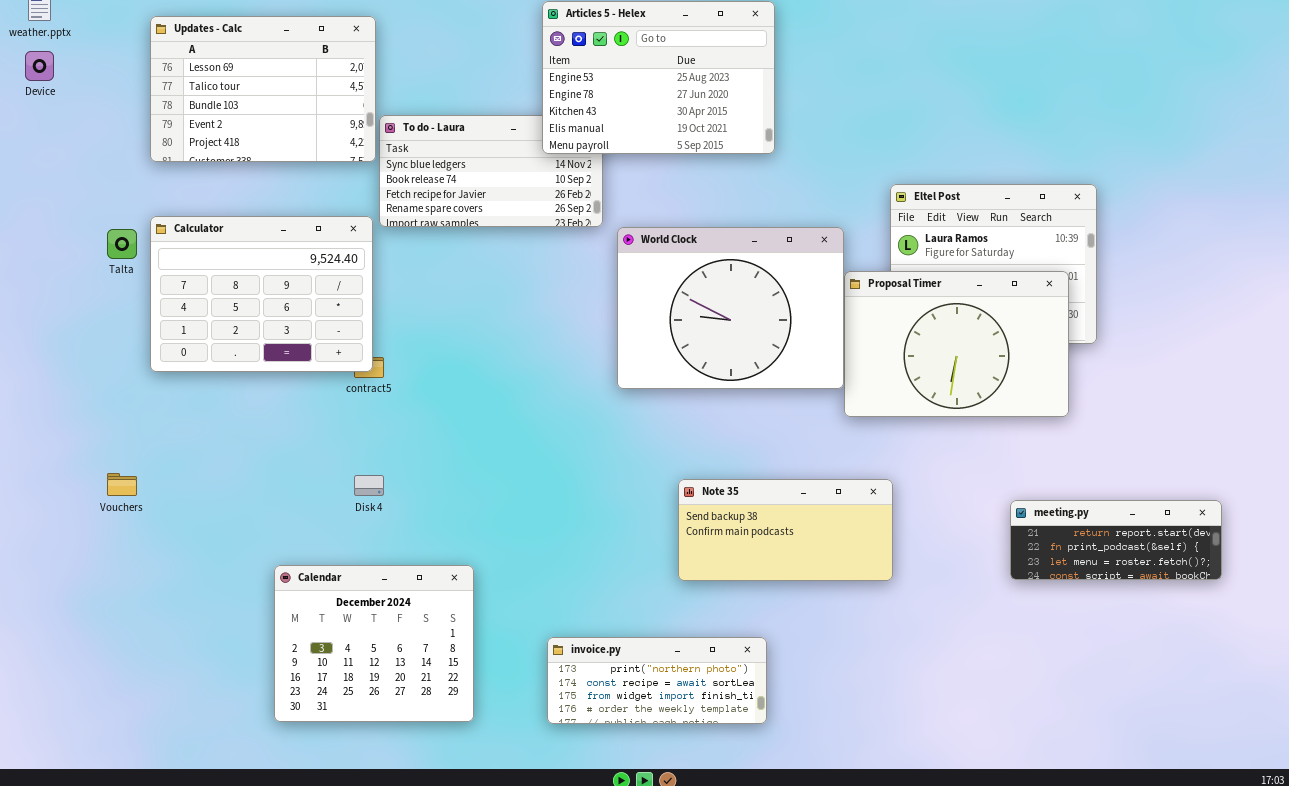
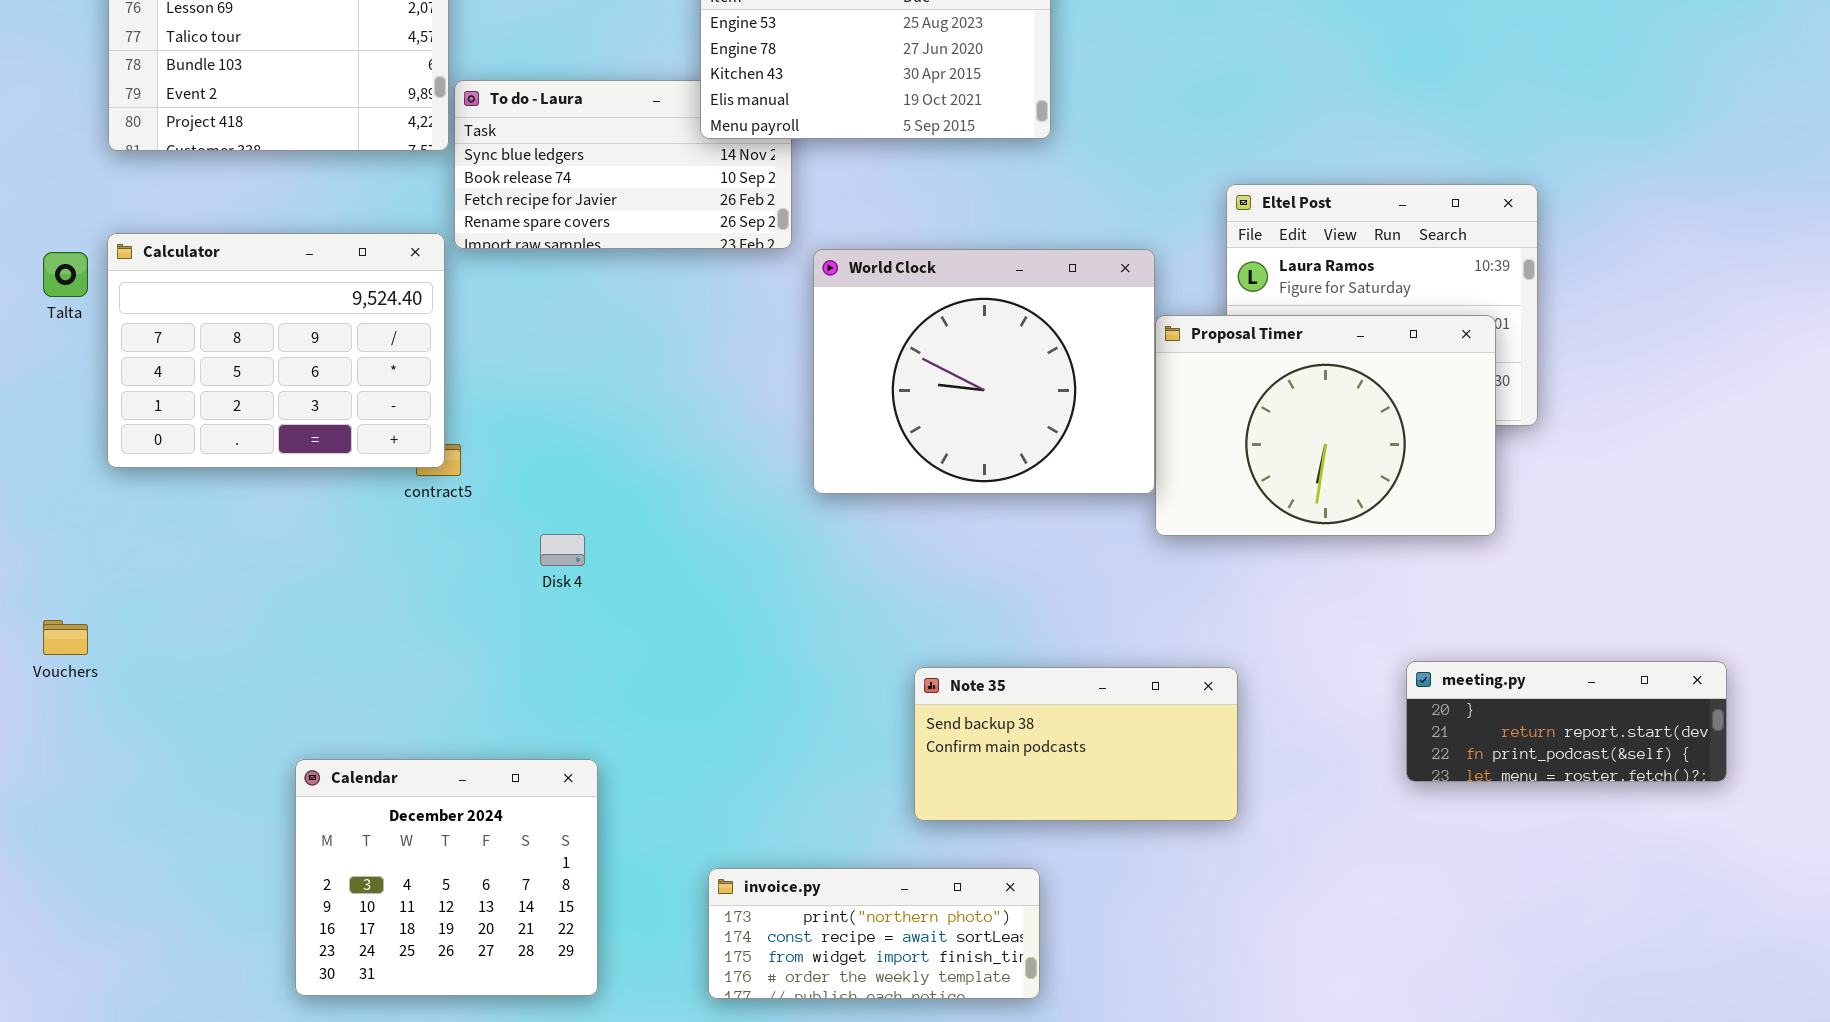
Disk 4: [354,475,384,496] -> [540,534,585,566], moved
Note 35: [678,479,893,581] -> [914,667,1238,821], moved
meeting.py: [1010,500,1222,580] -> [1406,661,1727,782], scrolled up 1 row

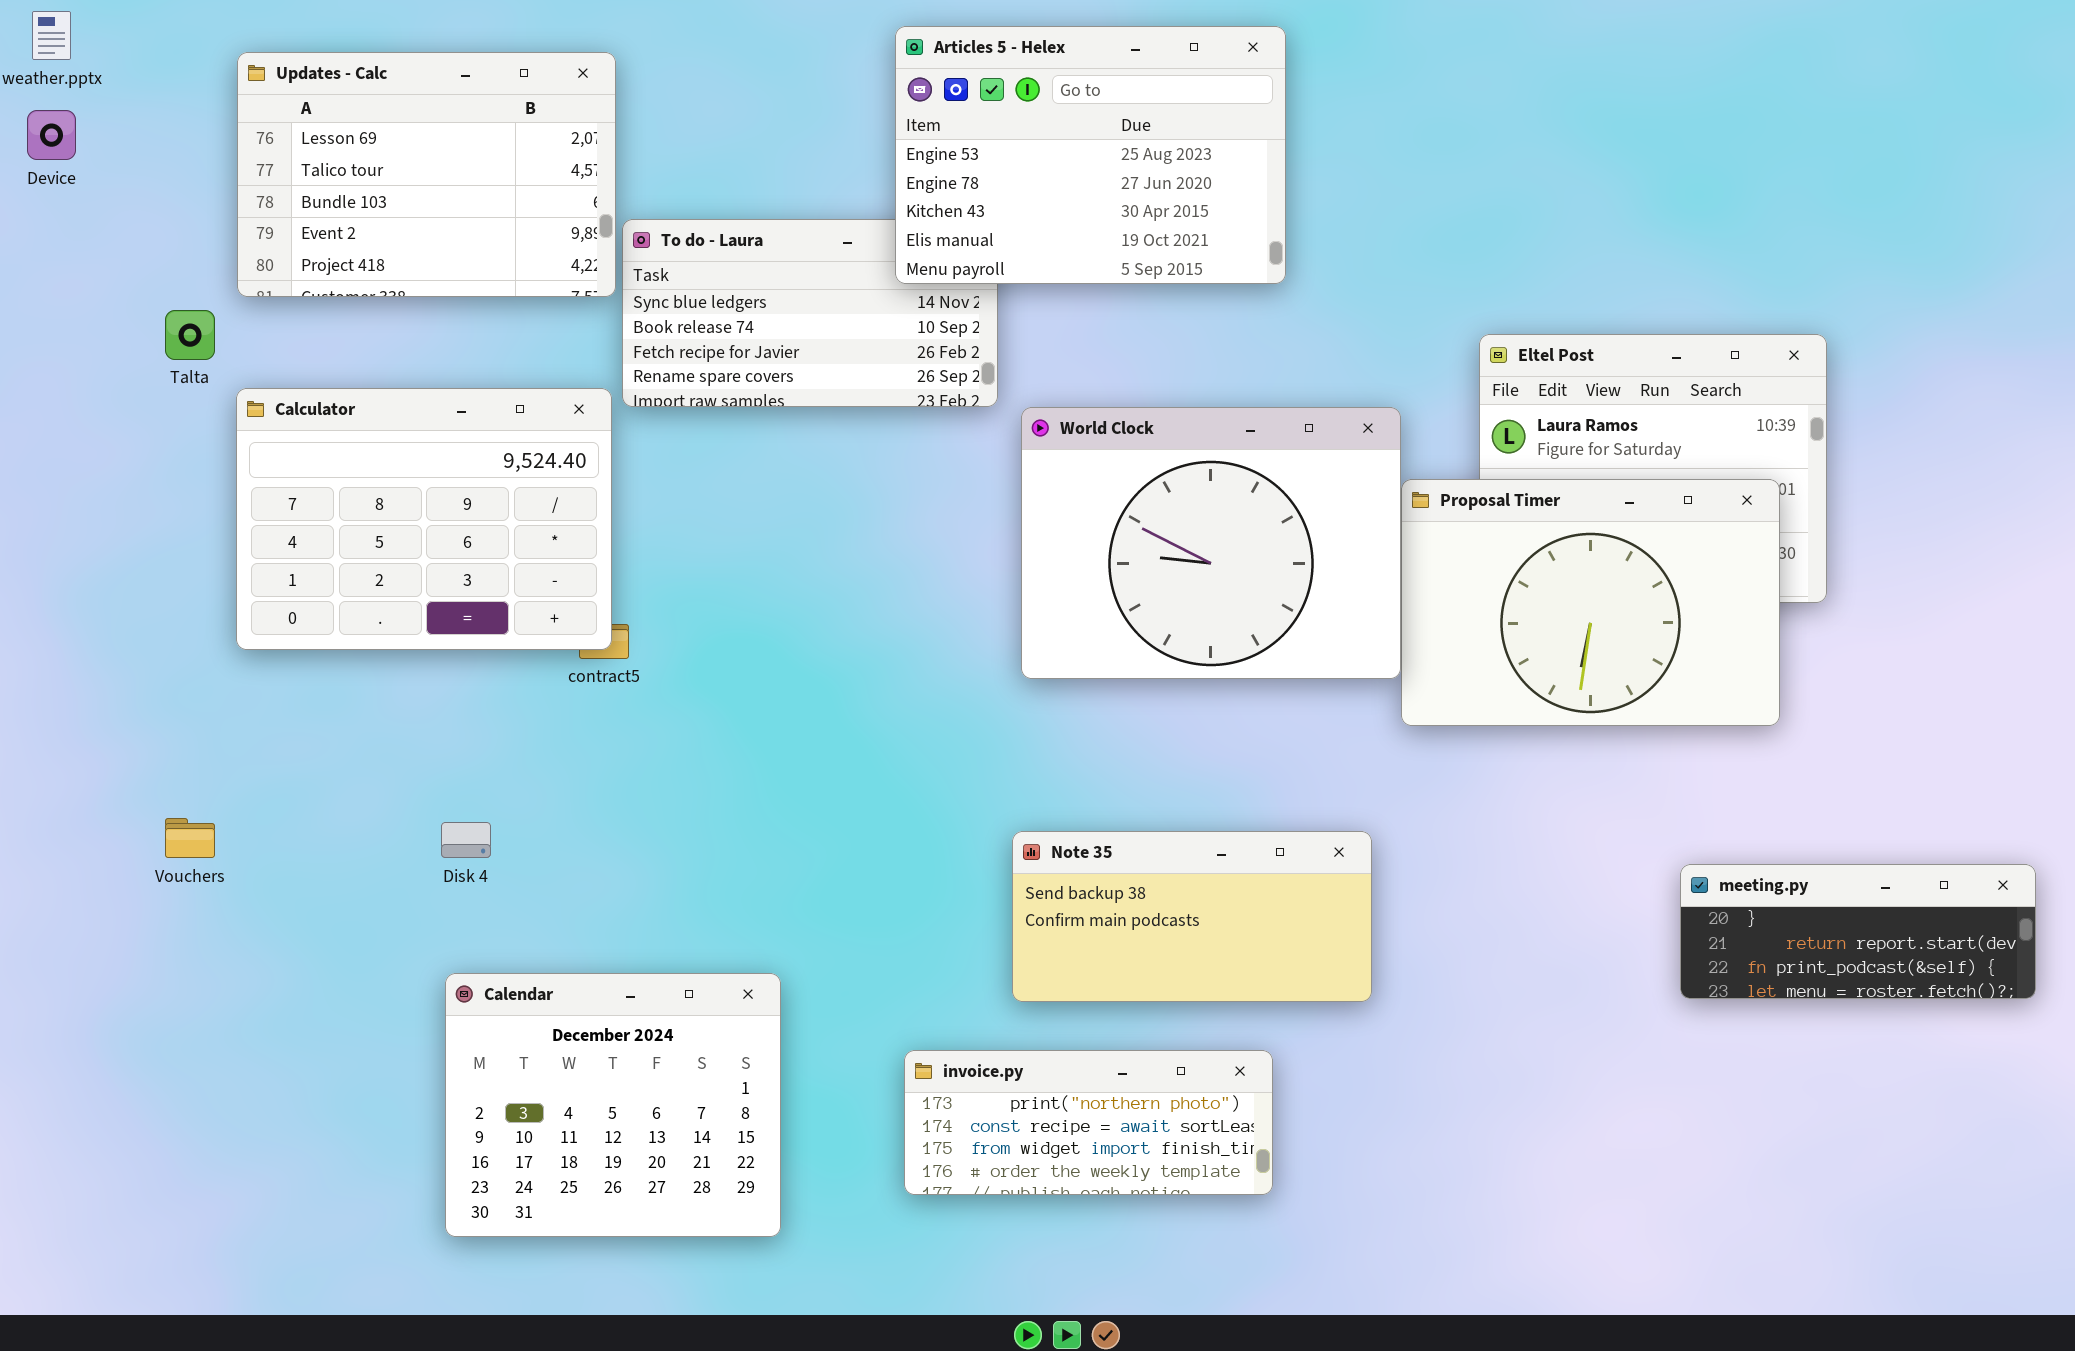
Talta: [43,252,88,297] -> [165,310,215,360], moved
Disk 4: [540,534,585,566] -> [441,822,491,858], moved
Note 35: [914,667,1238,821] -> [1012,831,1372,1002], moved
invoice.py: [708,868,1040,999] -> [904,1050,1273,1195], moved

